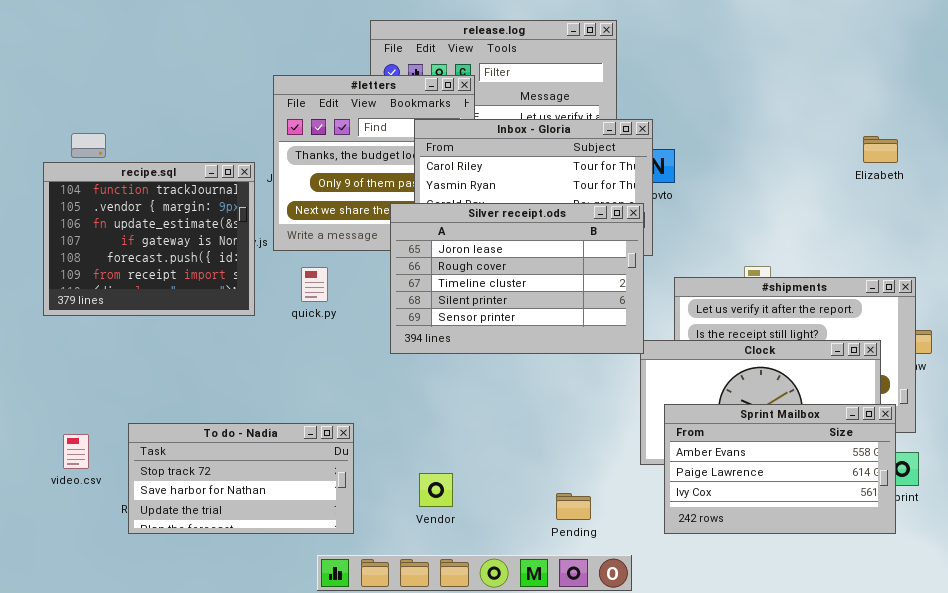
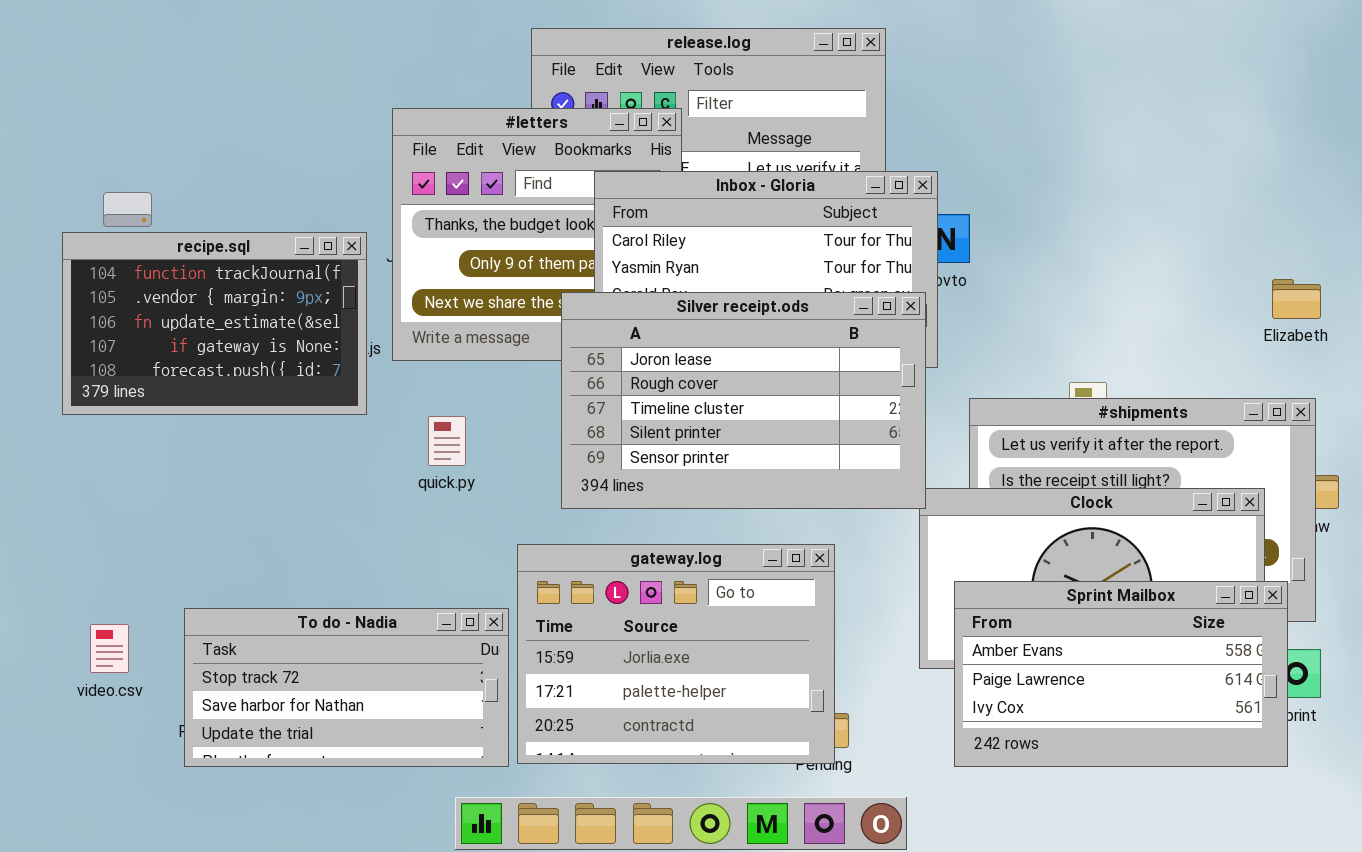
Elizabeth: [863,136,898,163] -> [1272,279,1321,319], moved
recipe.sql: [43,162,255,316] -> [62,232,367,415], resized
quick.py: [301,267,328,302] -> [428,416,466,466], moved
gateway.log: none -> [517,544,835,764], opened

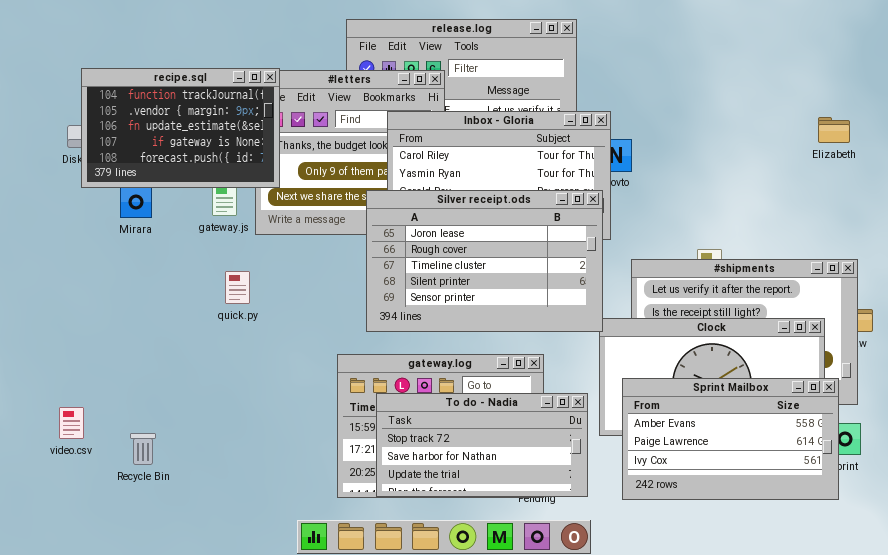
recipe.sql: [62,232,367,415] -> [81,68,280,188], moved
Elizabeth: [1272,279,1321,319] -> [818,117,850,143], moved
quick.py: [428,416,466,466] -> [225,271,250,304], moved
To do - Nadia: [184,608,509,767] -> [376,393,588,497], moved

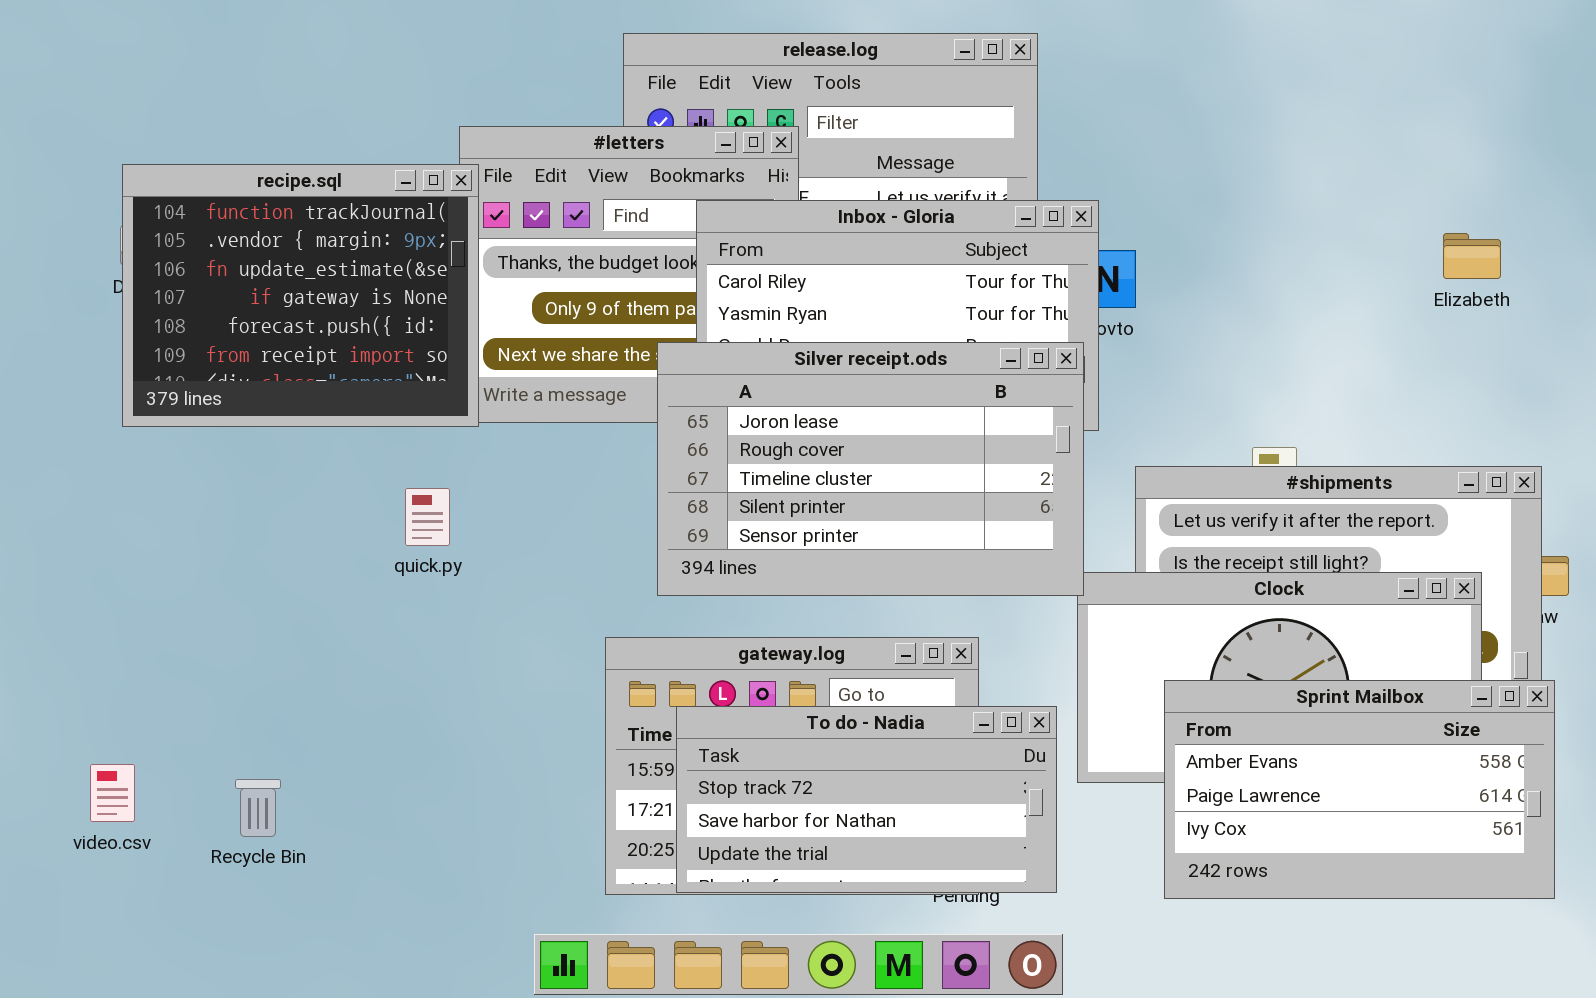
recipe.sql: [81,68,280,188] -> [122,164,479,427], moved, resized
Elizabeth: [818,117,850,143] -> [1443,233,1501,279], moved
Sprint Mailbox: [622,378,839,500] -> [1164,680,1555,899], moved
video.csv: [59,407,84,439] -> [90,764,135,822], moved

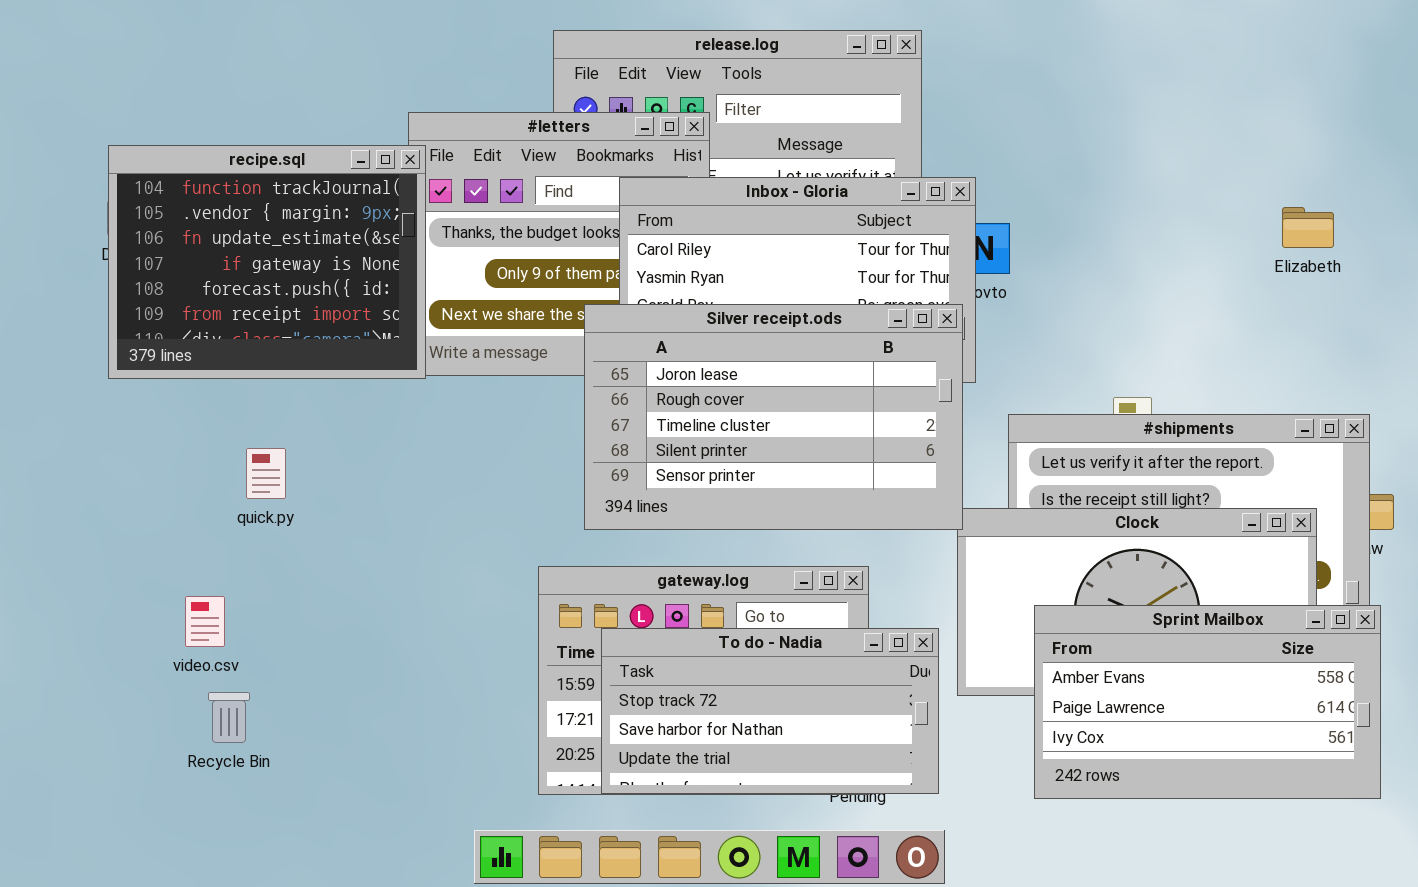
quick.py: [405,488,450,546] -> [246,448,286,499], moved
video.csv: [90,764,135,822] -> [185,596,225,647], moved

